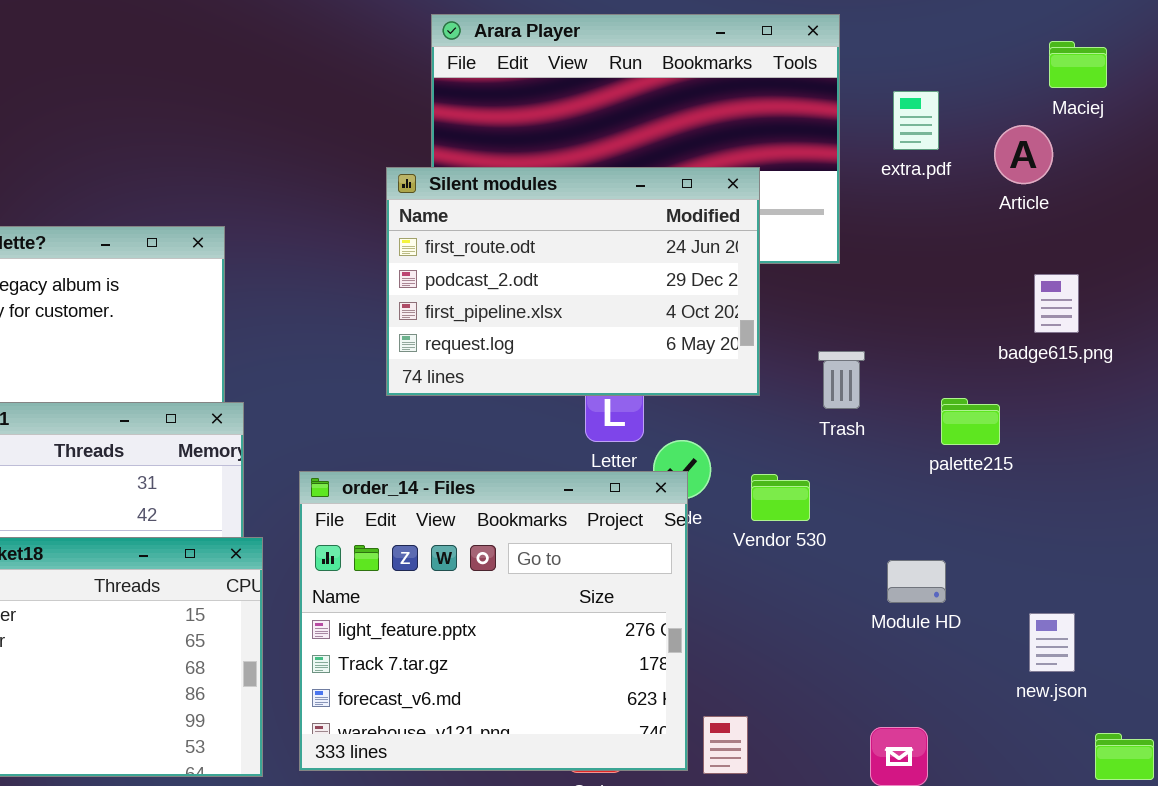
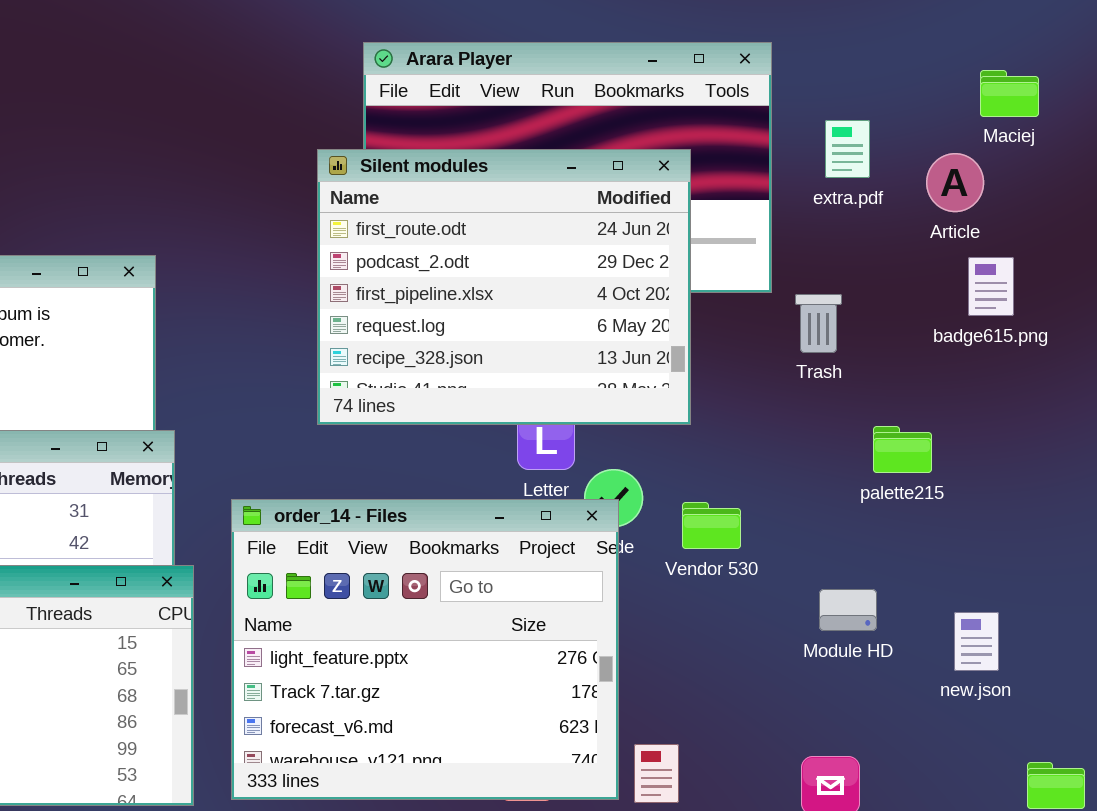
Silent modules: [386,167,760,396] -> [317,149,691,425], resized
badge615.png: [1034,274,1079,333] -> [968,257,1014,316], moved
Trash: [818,351,865,409] -> [795,294,842,353], moved
new.json: [1029,613,1075,672] -> [954,612,999,671], moved

